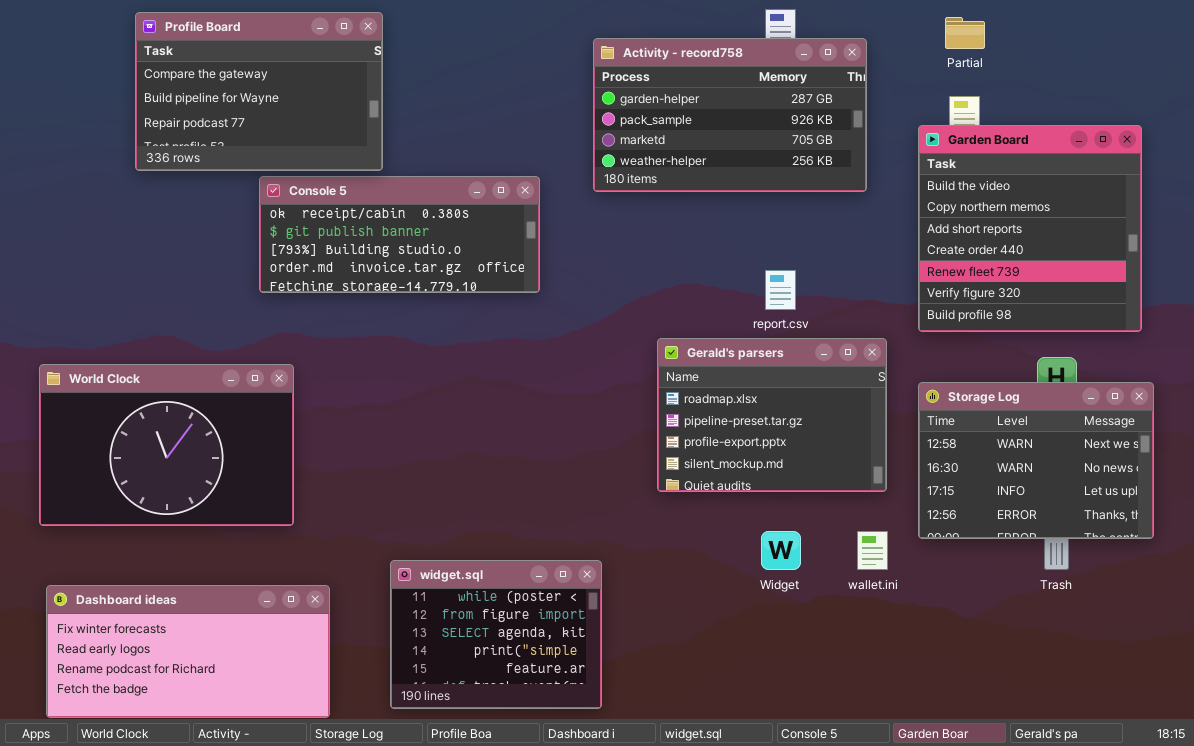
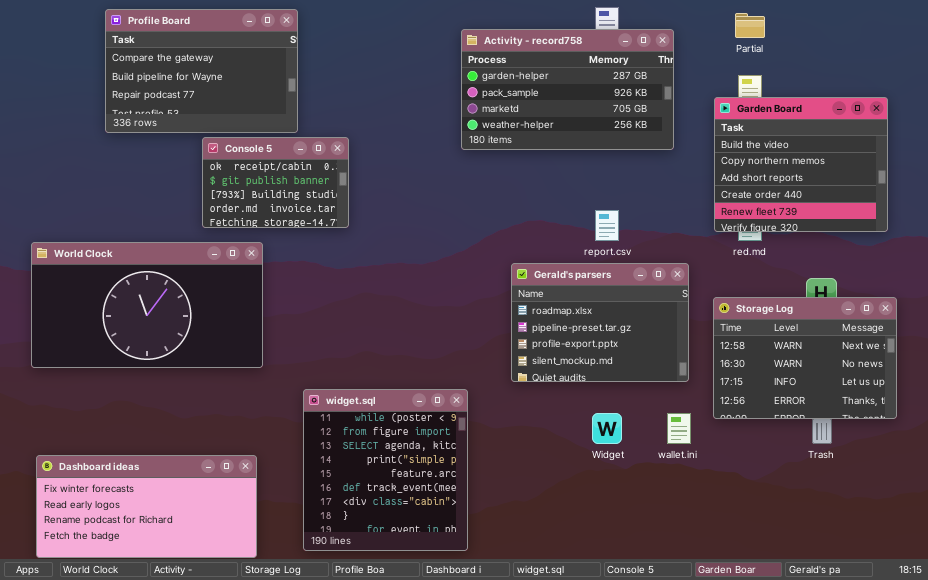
Garden Board: [918,125,1142,332] -> [714,97,888,232], resized
Console 5: [259,176,540,293] -> [202,137,349,228], resized
World Clock: [39,364,294,526] -> [31,242,263,368], moved, resized
widget.sql: [390,560,602,709] -> [303,389,468,551], resized

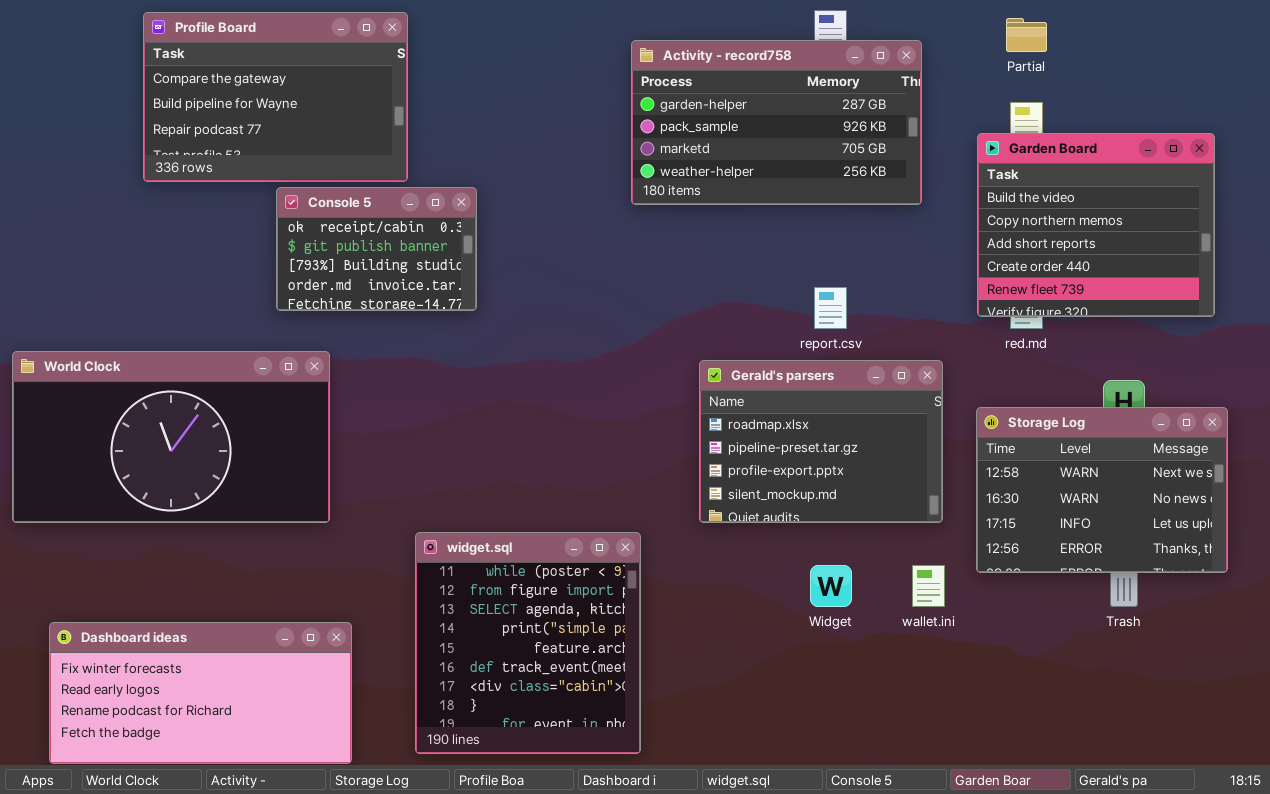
World Clock: [31,242,263,368] -> [12,351,330,523], moved

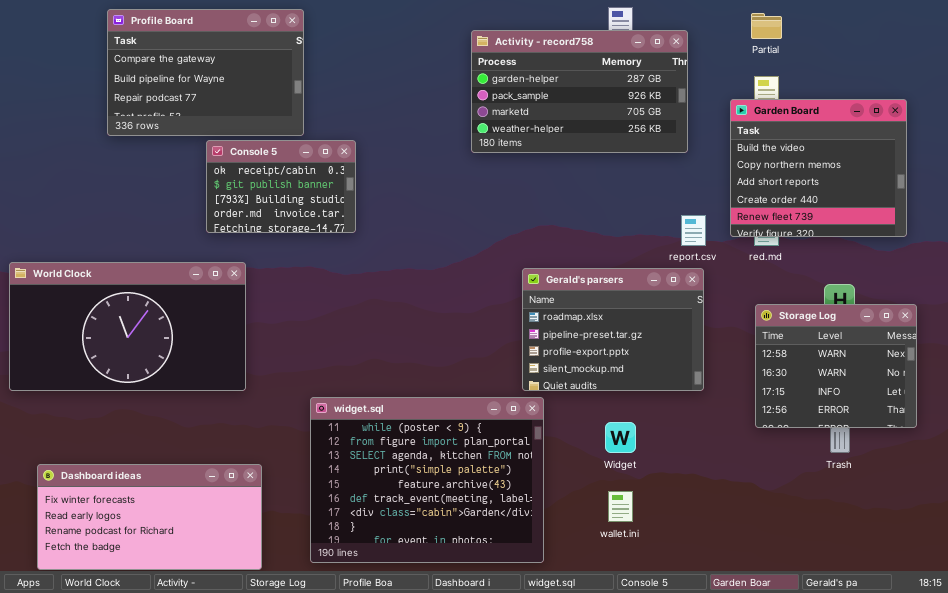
report.csv: [814,287,847,329] -> [681,215,706,246], moved
Storage Log: [976,407,1228,573] -> [755,304,917,428], resized
widget.sql: [415,532,641,754] -> [310,397,544,563], resized
wallet.ini: [912,565,945,607] -> [608,491,633,522], moved

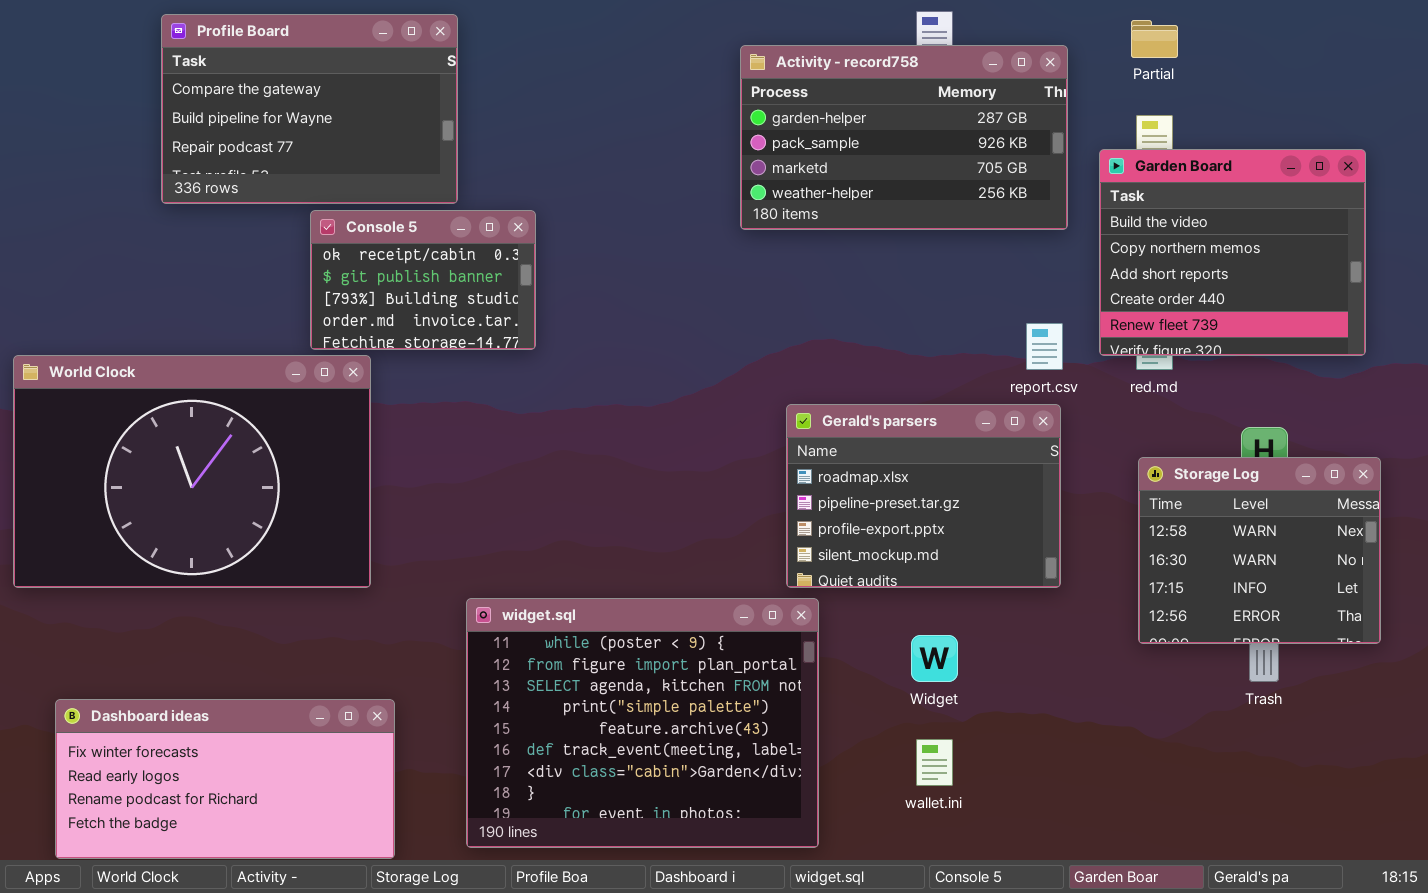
Activity - record758: [471,30,688,153] -> [740,45,1068,230], moved
World Clock: [9,262,246,391] -> [13,355,371,588], resized

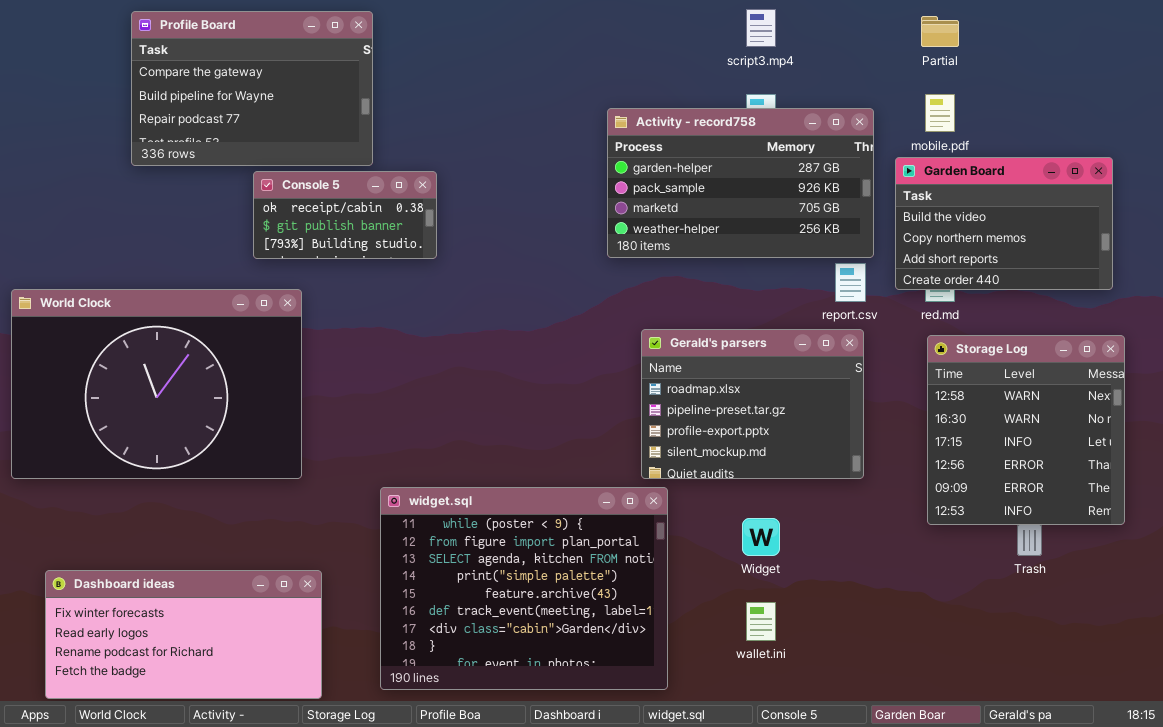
Activity - record758: [740,45,1068,230] -> [607,108,874,258], moved
Garden Board: [1099,149,1366,356] -> [895,157,1113,290], resized
Console 5: [310,210,536,350] -> [253,171,437,259], resized
Storage Log: [1138,457,1381,644] -> [927,335,1125,525], resized

